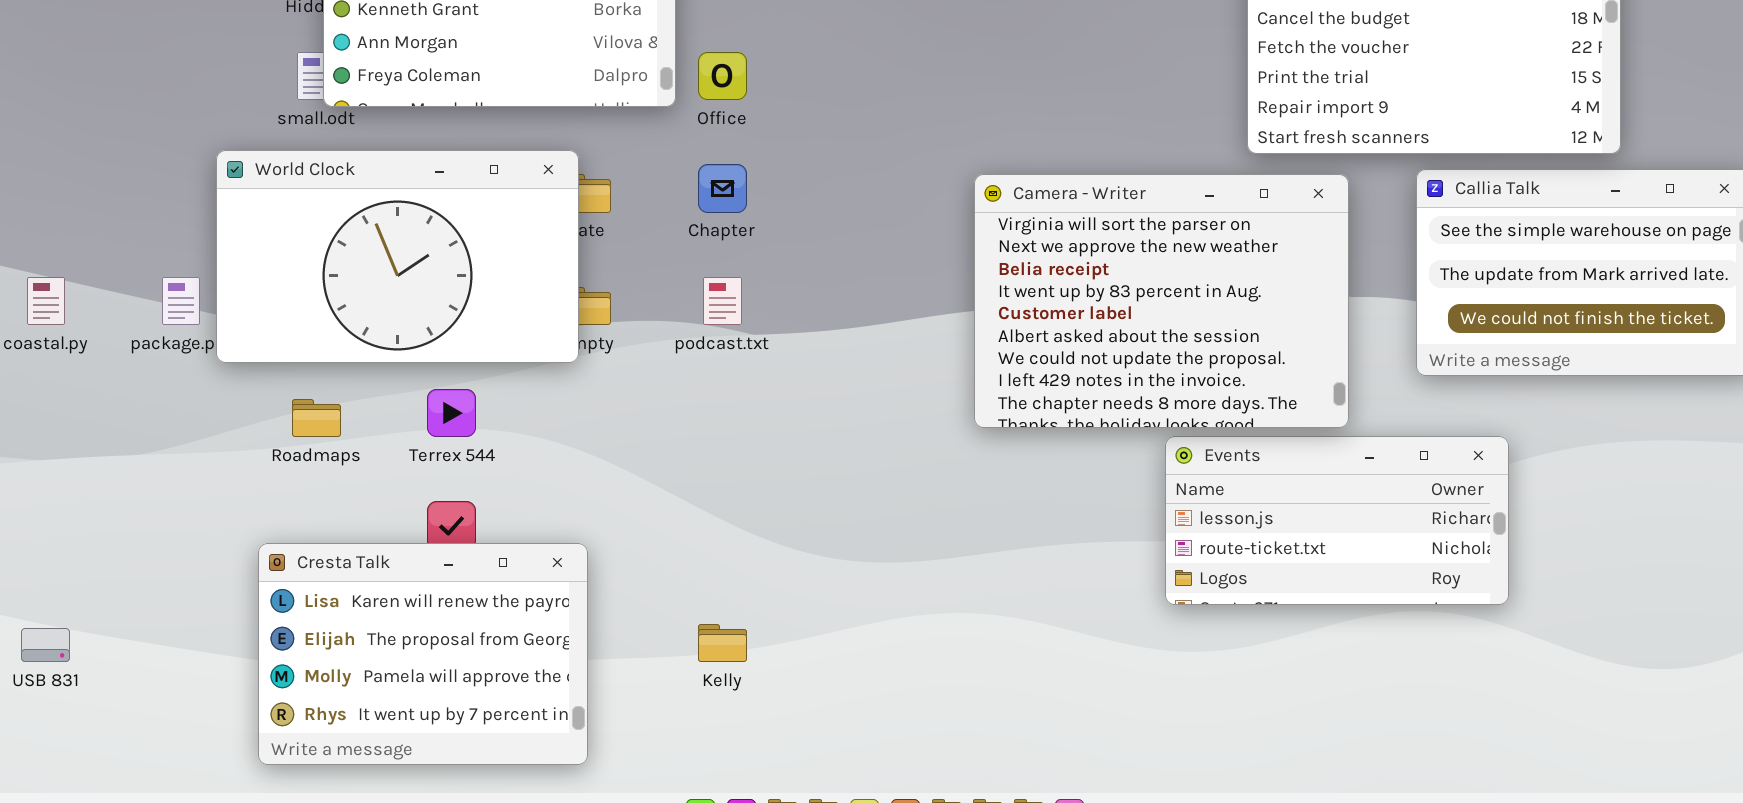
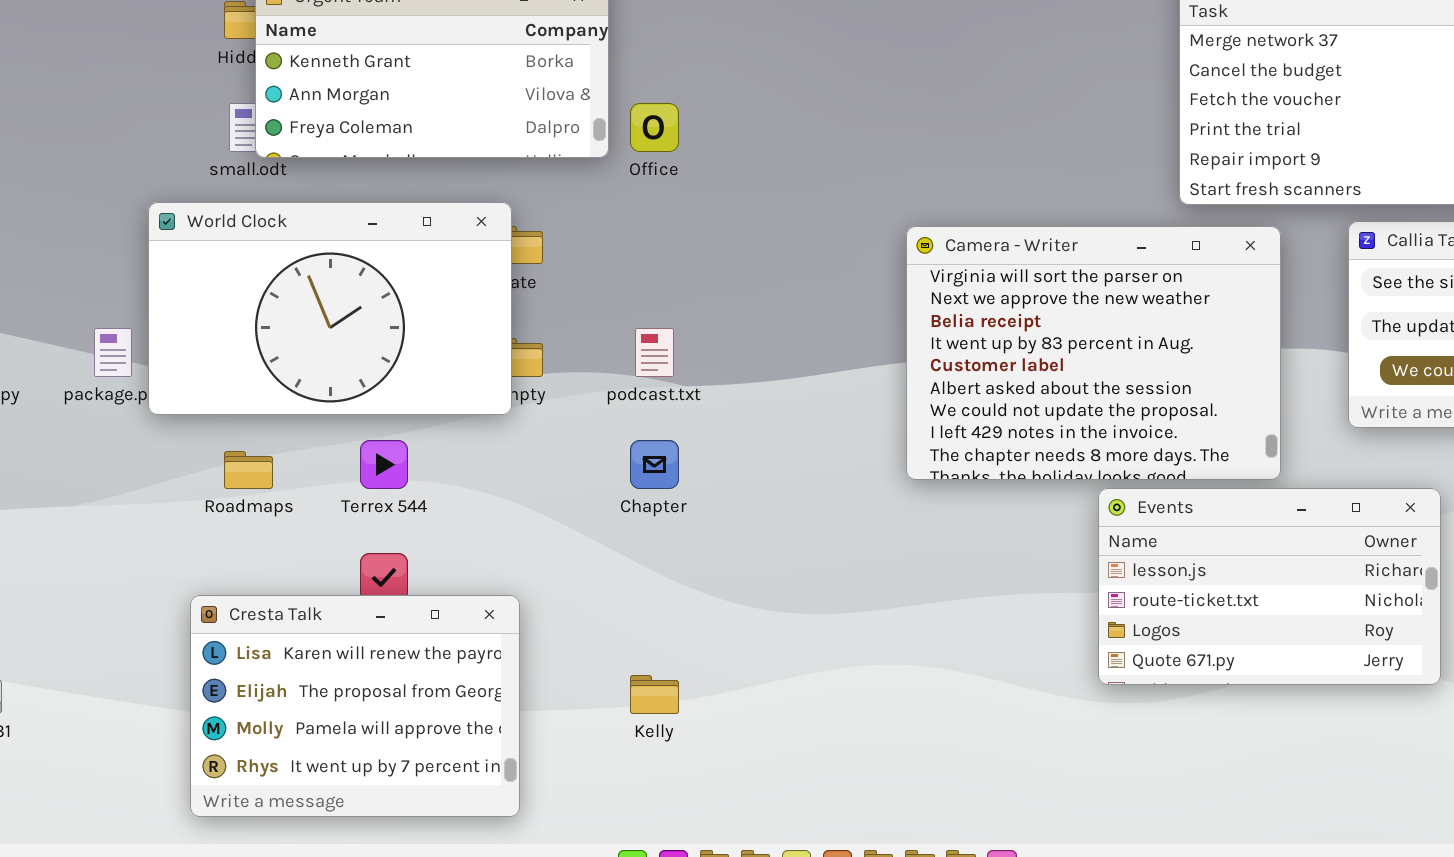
Chapter: [698,164,747,213] -> [630,440,679,489], moved
Events: [1165,436,1509,605] -> [1098,488,1441,685], resized

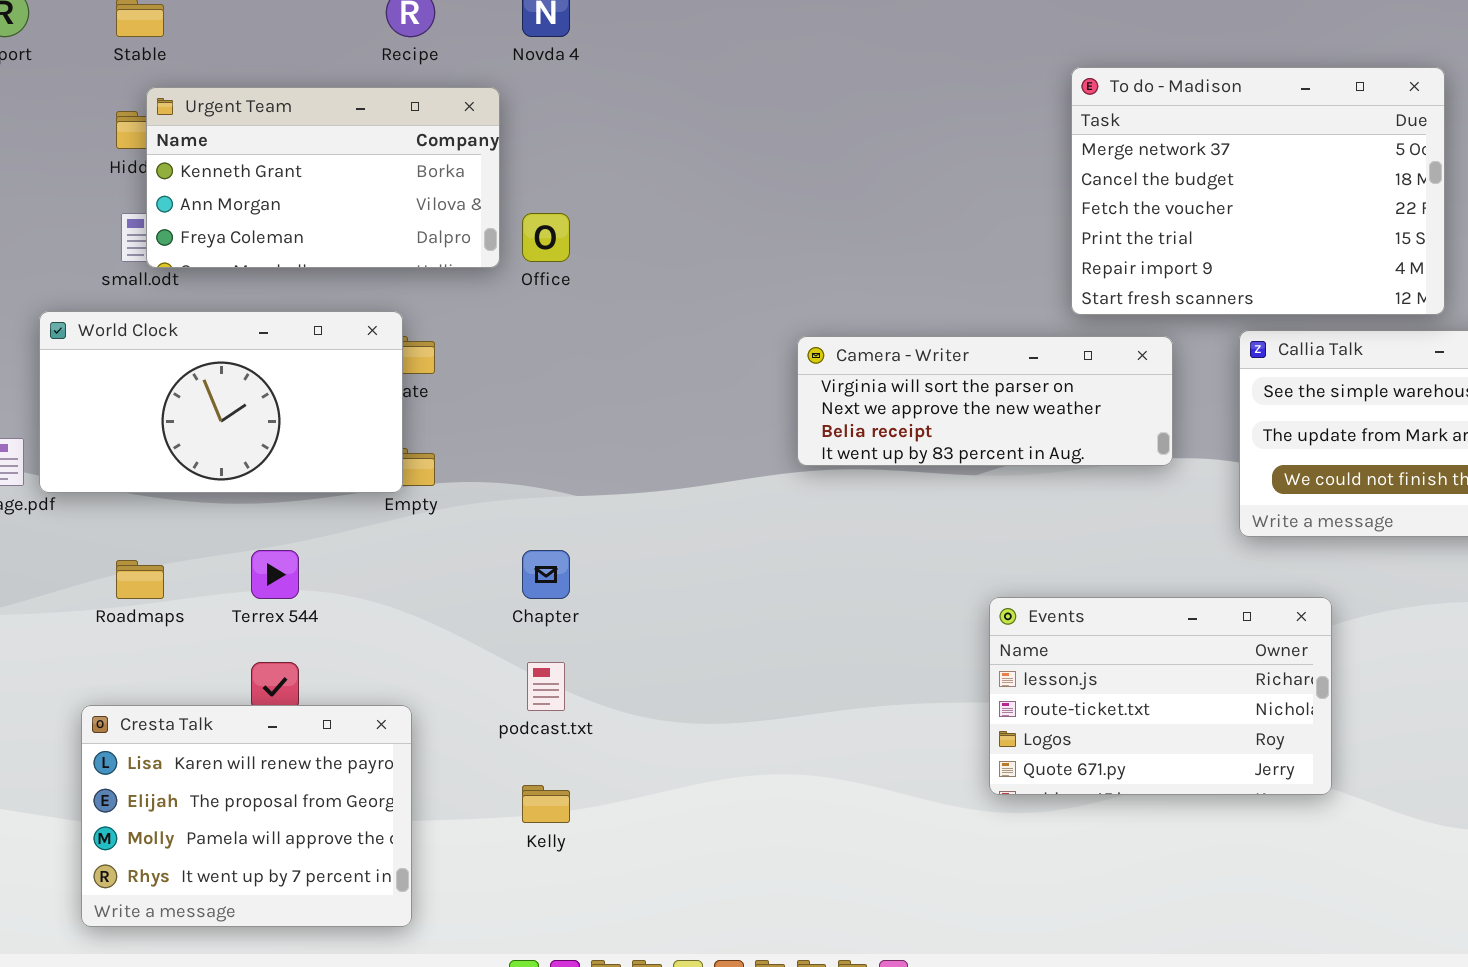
World Clock: [148,202,512,415] -> [39,311,403,493], resized
Camera - Writer: [906,226,1281,480] -> [797,336,1173,466], resized
podcast.txt: [635,328,674,377] -> [527,662,565,711], moved

